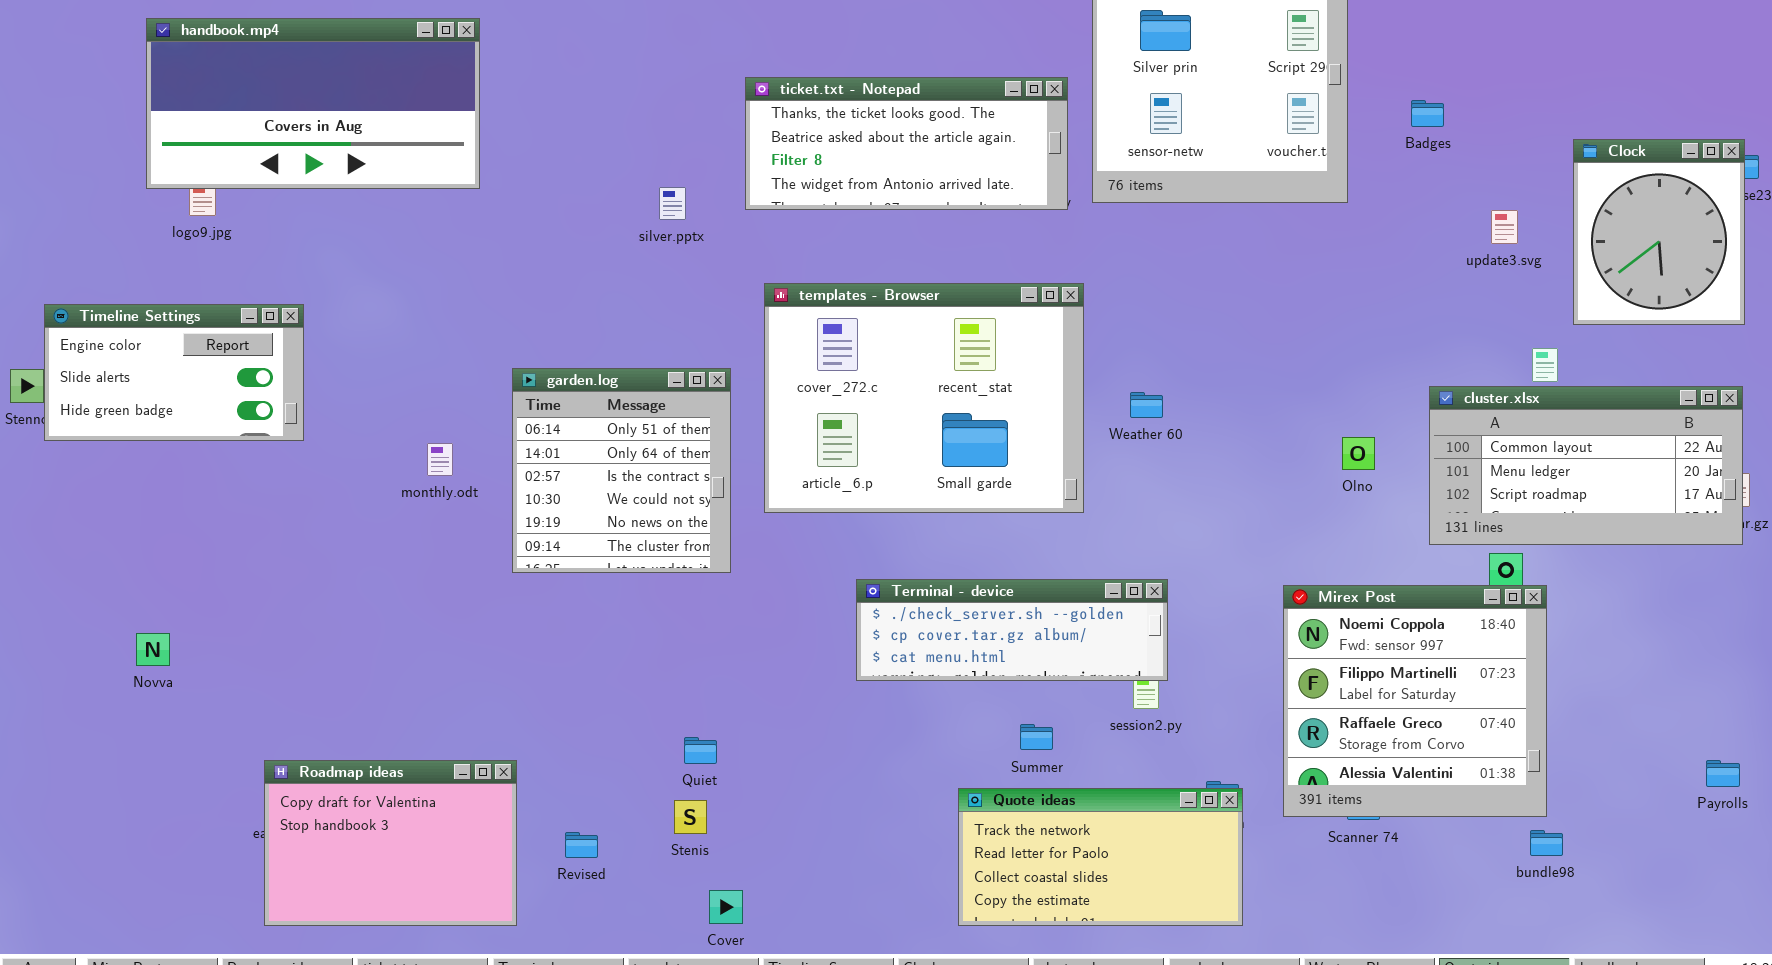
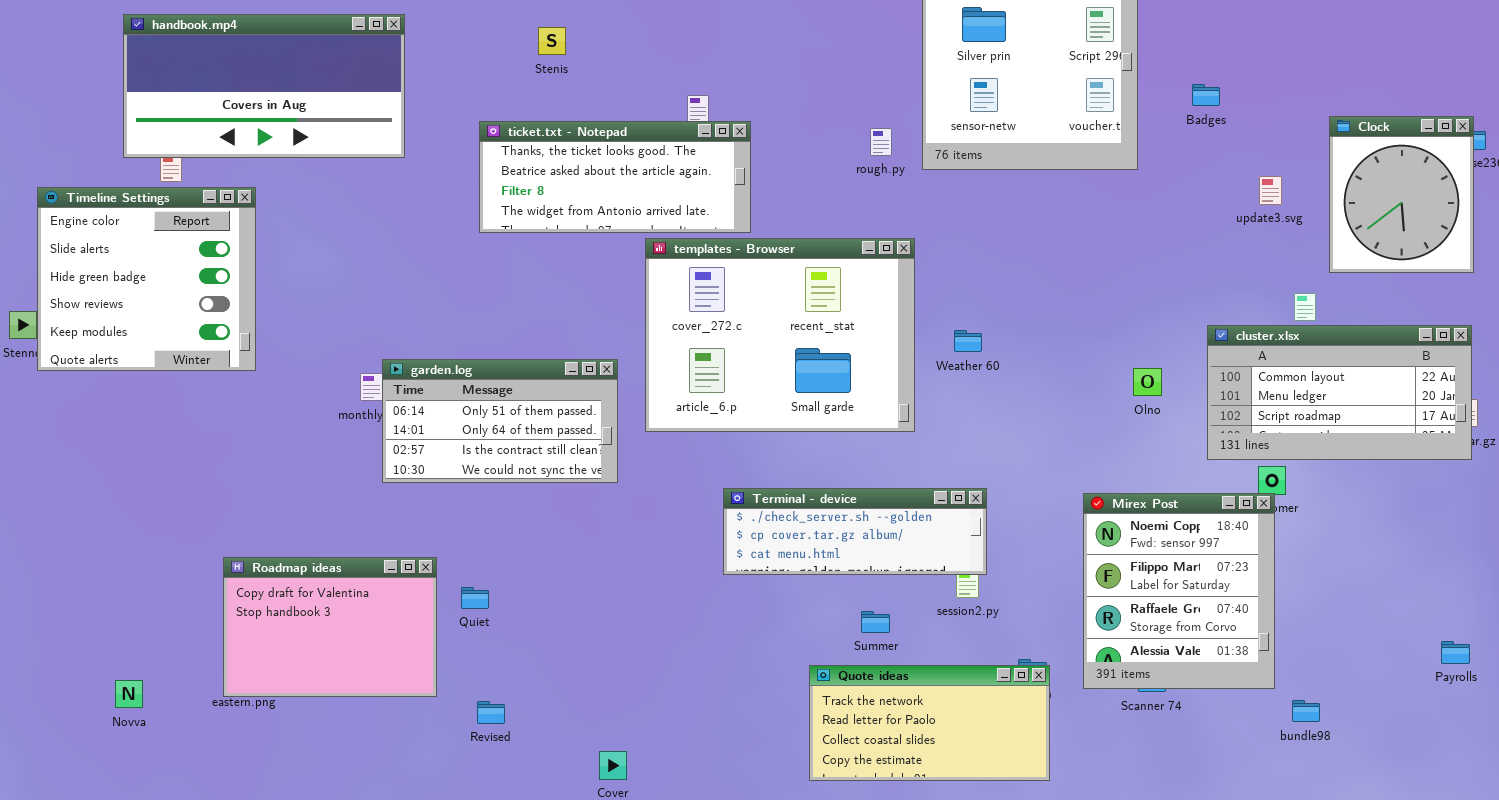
ticket.txt - Notepad: [745,77,1068,210] -> [479,121,751,233], moved
Timeline Settings: [44,304,304,441] -> [37,187,256,371], resized
garden.log: [512,368,731,573] -> [382,359,618,483], resized
Mirex Post: [1283,585,1547,817] -> [1083,493,1275,689], resized
Novva: [136,633,170,666] -> [115,680,143,708], moved
Quiet: [684,737,717,764] -> [461,587,489,609], moved
Roadmap ideas: [264,760,517,926] -> [223,557,437,697], moved
Stenis: [674,800,707,834] -> [538,27,566,55], moved

